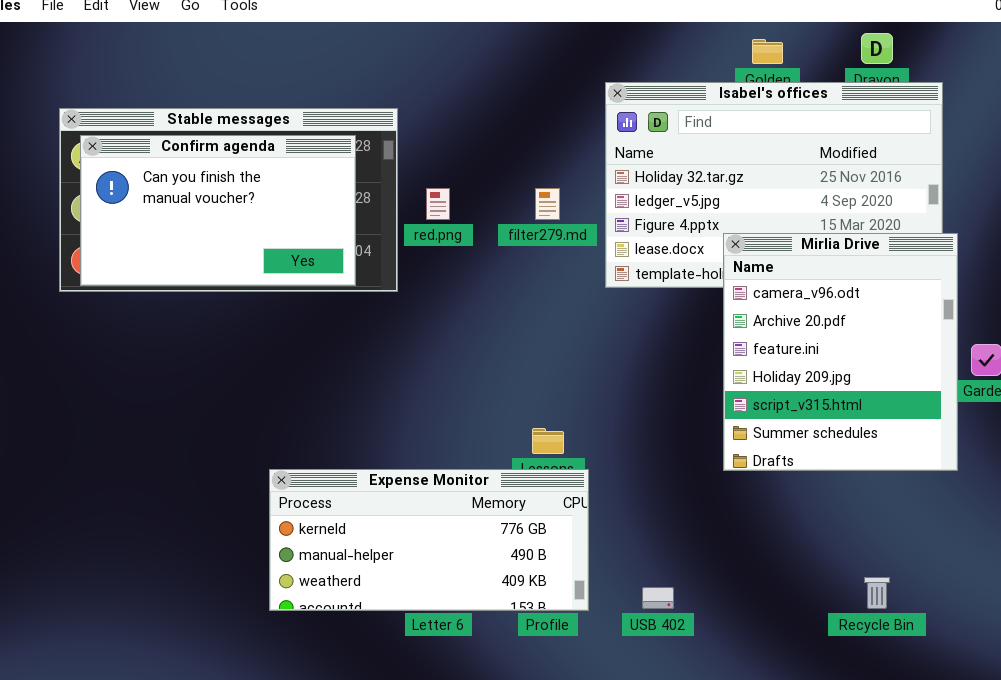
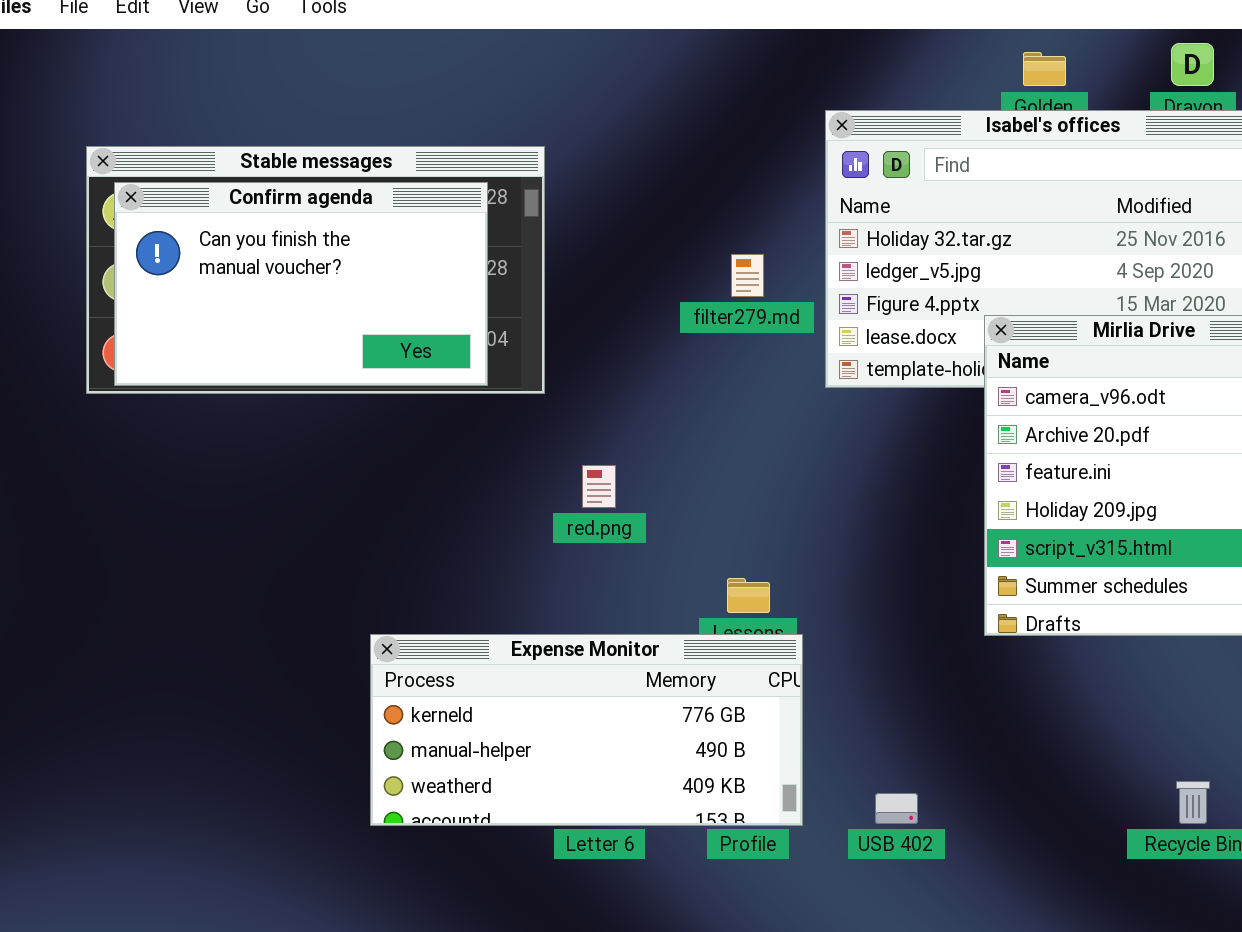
red.png: [426,188,450,220] -> [582,465,616,508], moved

